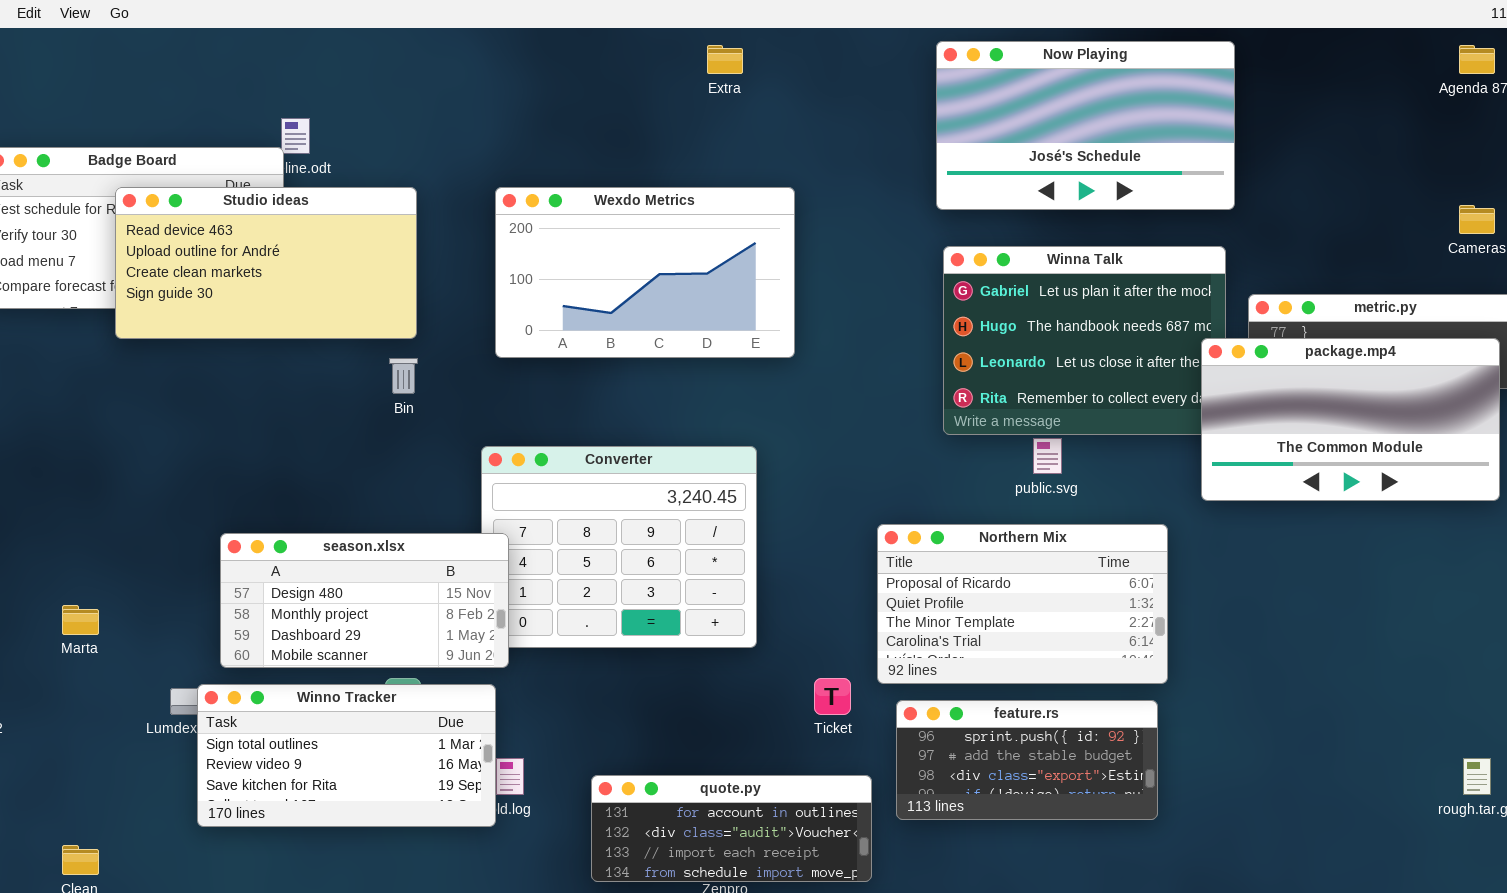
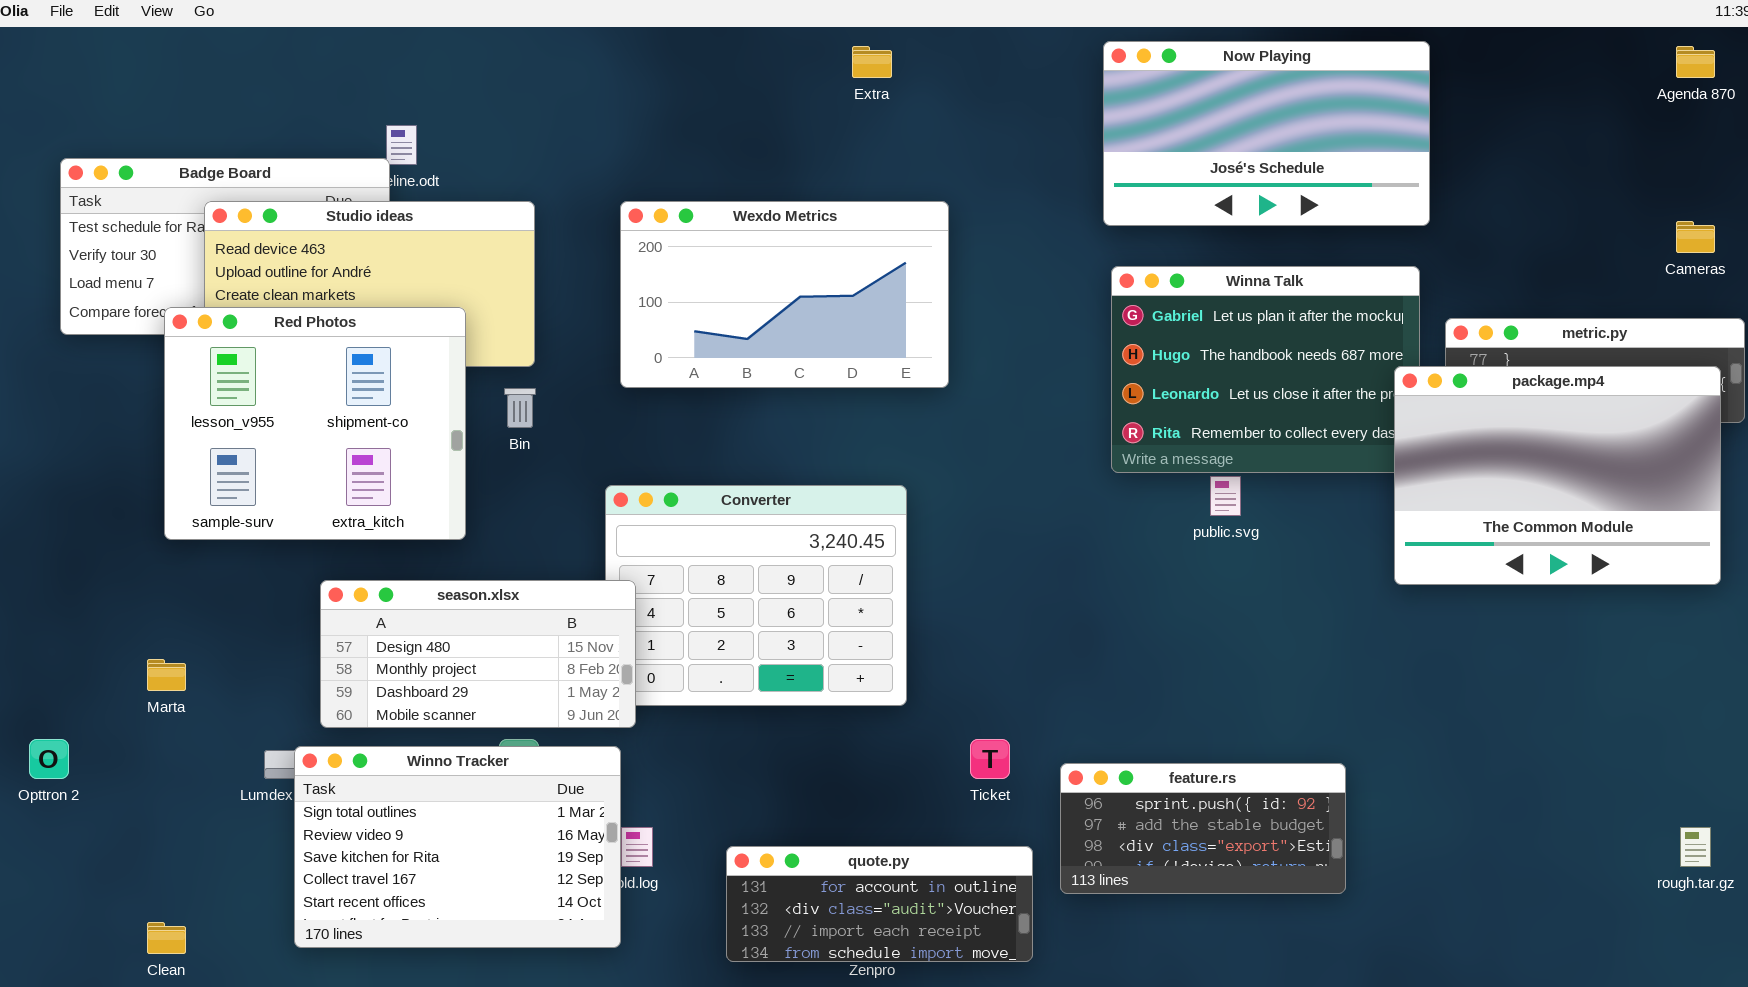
Red Photos: none -> [164,307,466,540], opened
package.mp4: [1201,338,1500,501] -> [1394,366,1721,585], resized
Northern Mix: [877,524,1168,684] -> none, closed
Winno Tracker: [197,684,496,827] -> [294,746,621,948], resized

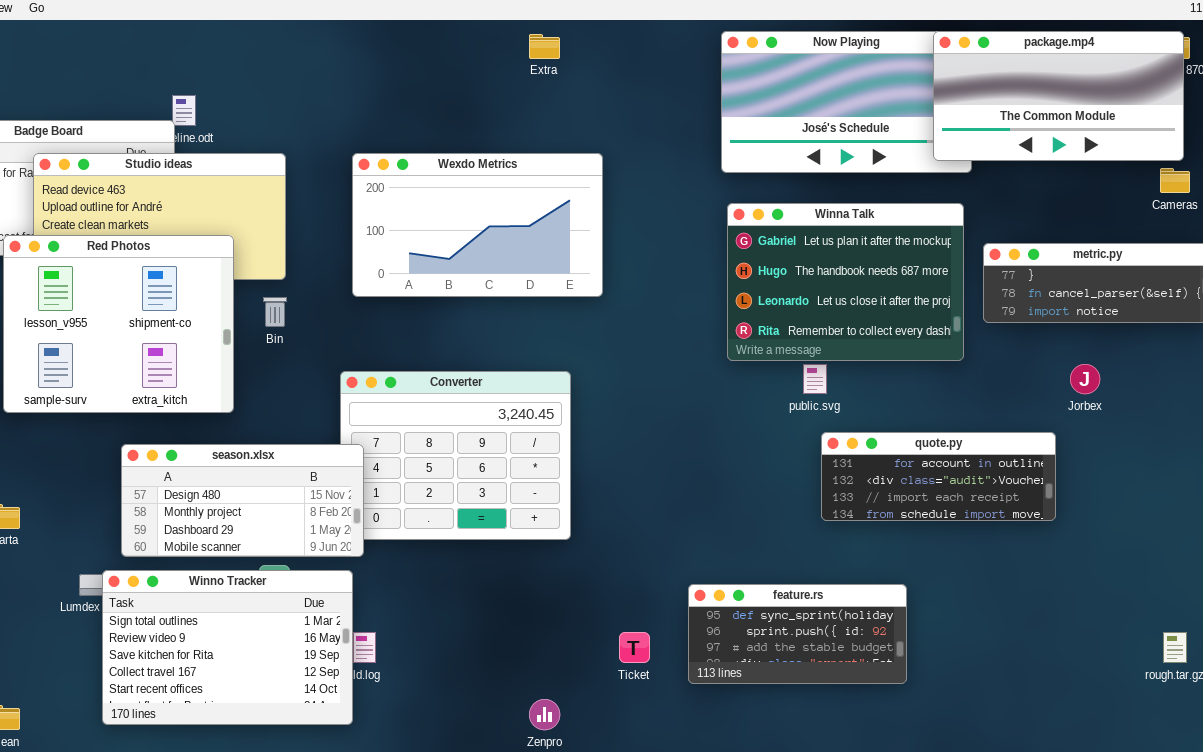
package.mp4: [1394,366,1721,585] -> [933,31,1184,161], moved, resized
Ticket: [970,739,1010,779] -> [619,632,650,663], moved
feature.rs: [1060,763,1346,894] -> [688,584,907,684], scrolled up 1 row
quote.py: [726,846,1033,962] -> [821,432,1056,521], moved

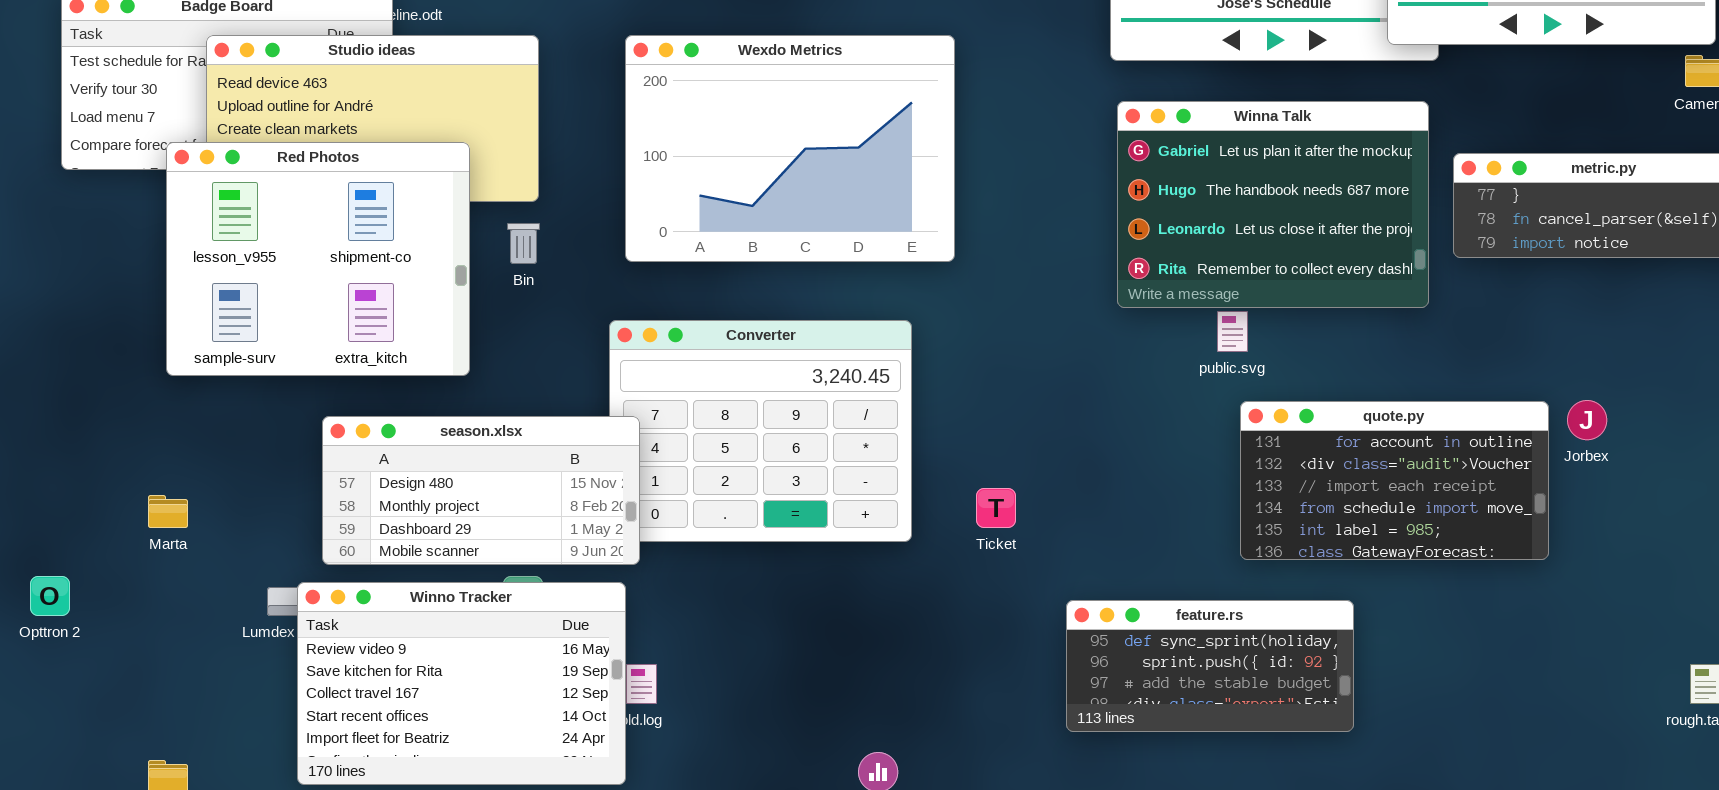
Wexdo Metrics: [352,153,603,297] -> [625,35,955,262], resized
Jorbex: [1070,364,1100,394] -> [1567,400,1607,440], moved
quote.py: [821,432,1056,521] -> [1240,401,1549,560], resized
Winno Tracker: [102,570,353,725] -> [297,582,626,785], scrolled down 1 row
Ticket: [619,632,650,663] -> [976,488,1016,528], moved

